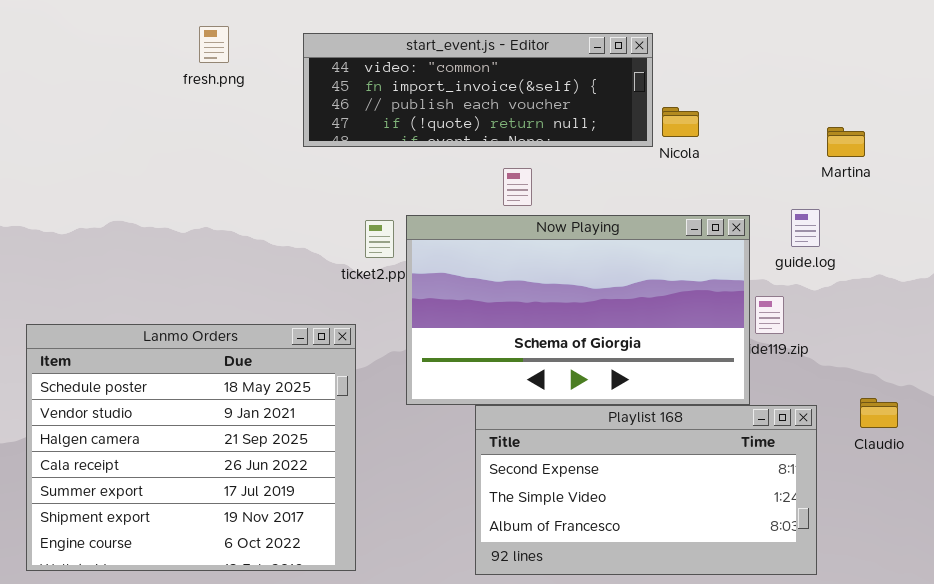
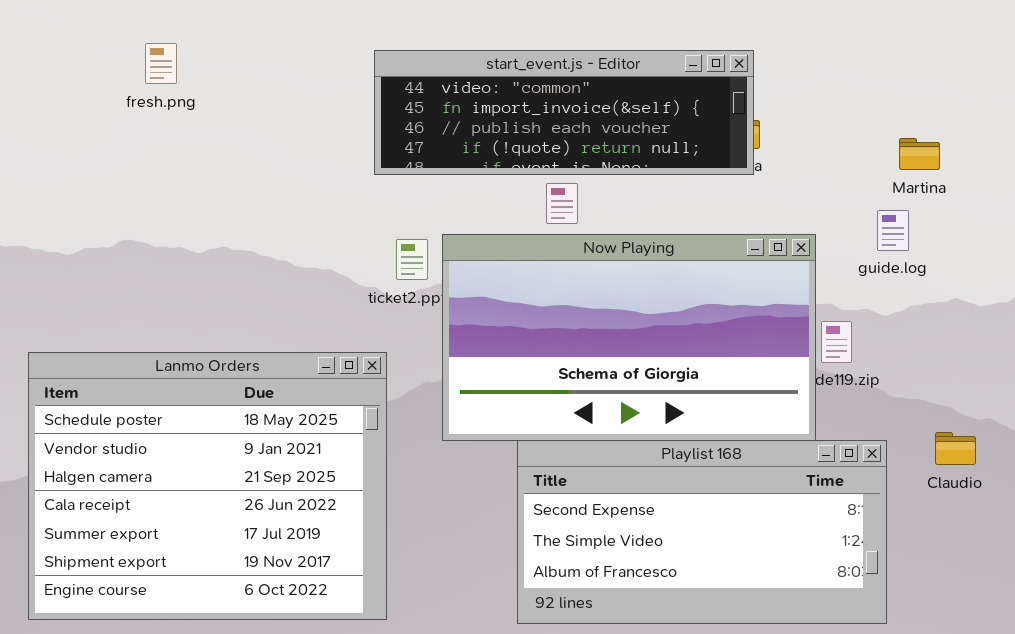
fresh.png: [199,26,229,63] -> [145,43,177,84], moved
start_event.js - Editor: [303,33,653,147] -> [374,50,754,175], moved
guide.log: [791,209,820,247] -> [877,210,909,251], moved

